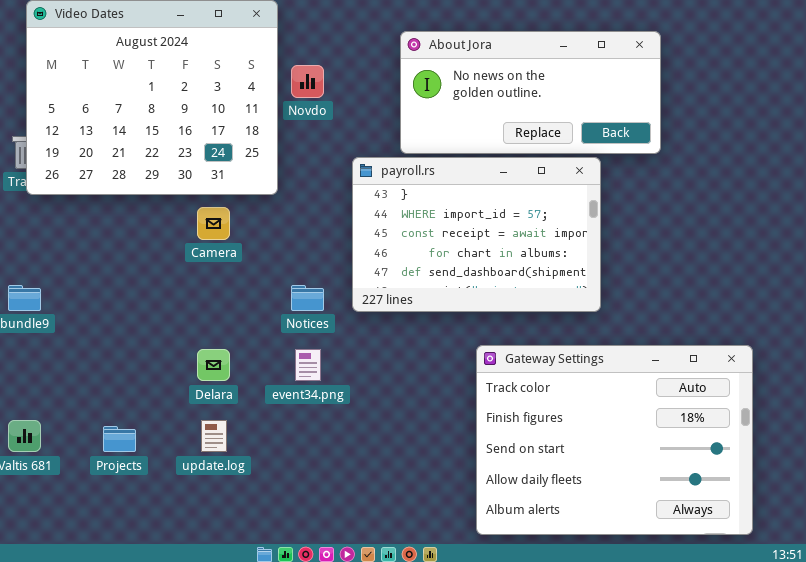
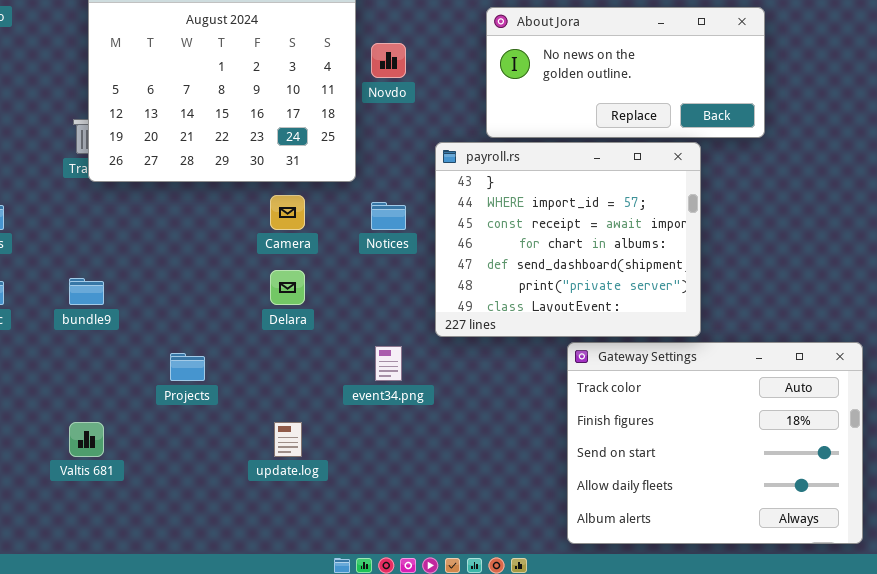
payroll.rs: [352,157,601,312] -> [435,142,701,337], resized
Notices: [291,285,324,311] -> [371,202,406,230], moved
Delara: [197,349,230,381] -> [270,270,305,305], moved
Projects: [103,426,136,452] -> [170,353,205,381], moved

